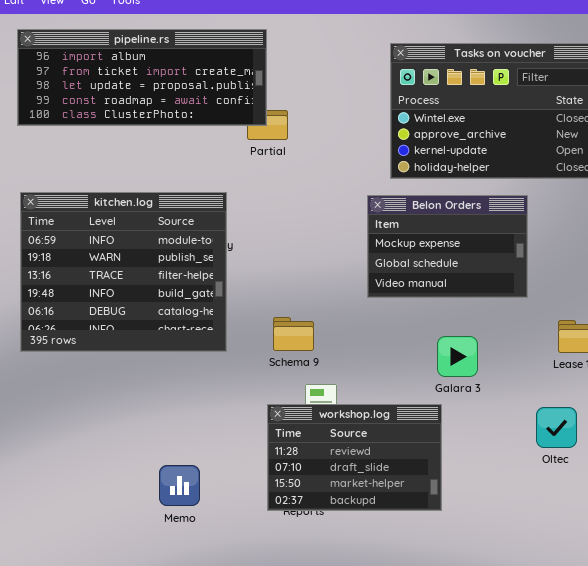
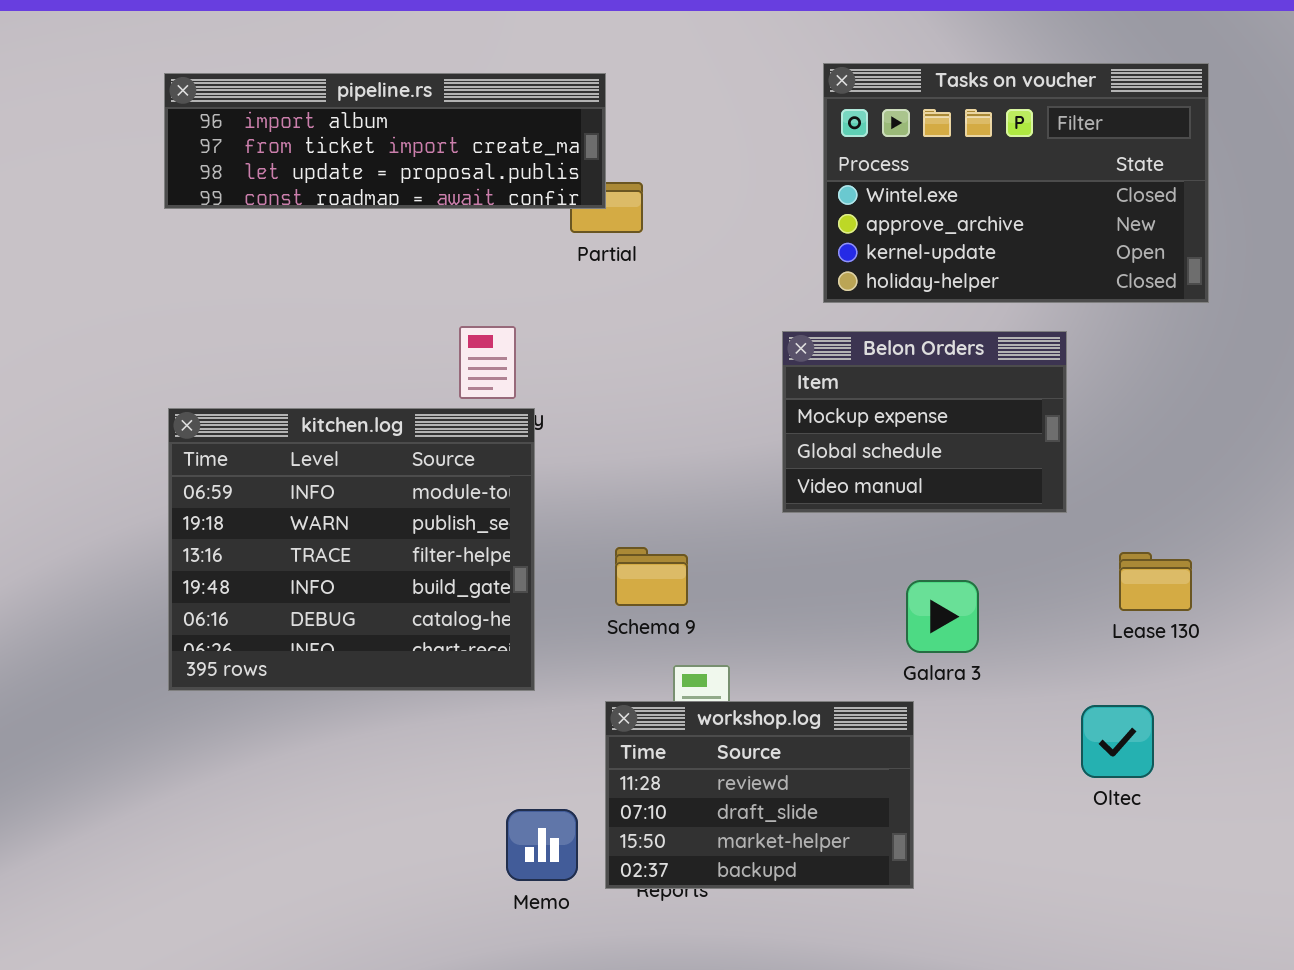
pipeline.rs: [17,29,267,126] -> [164,73,606,209], resized
kitchen.log: [20,192,227,352] -> [168,408,535,691], moved
Memo: [159,465,200,506] -> [506,809,578,881], moved

